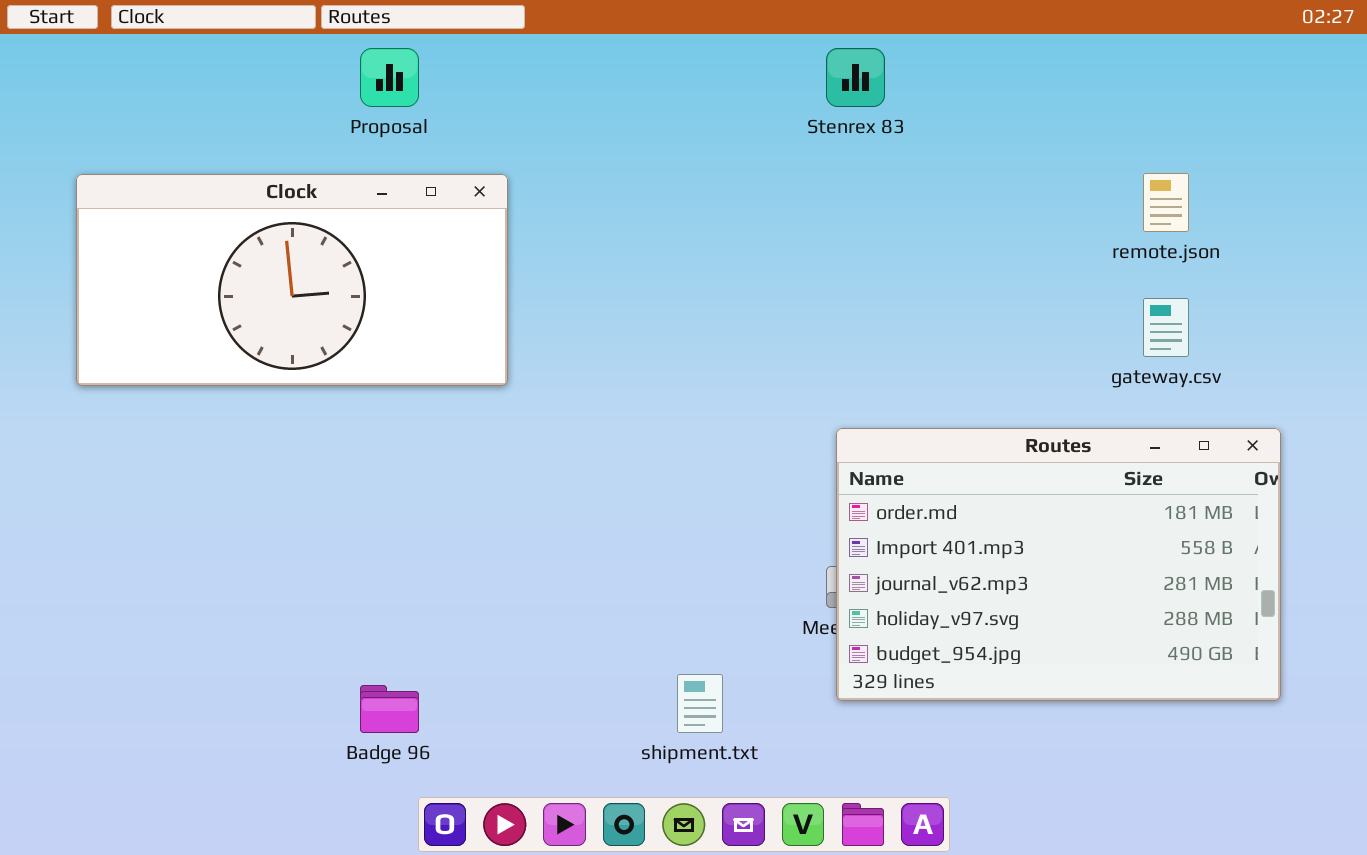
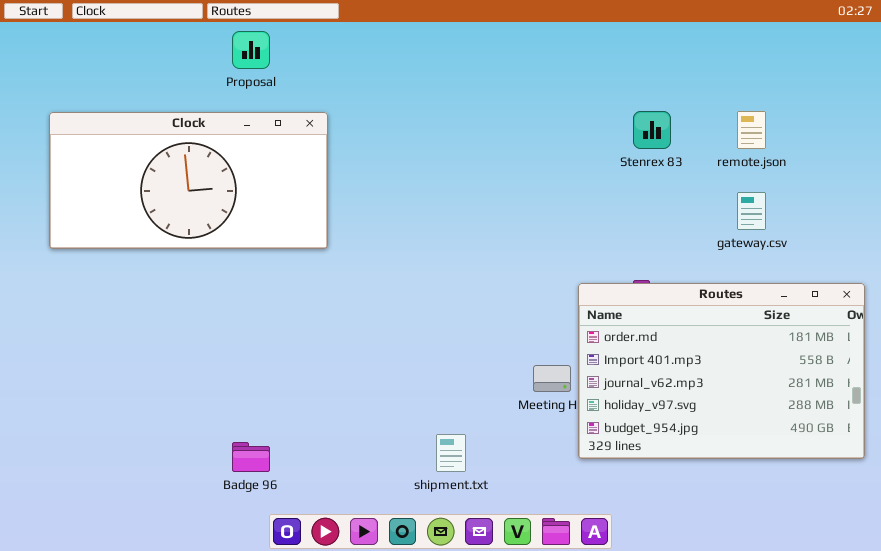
Stenrex 83: [826,48,885,107] -> [633,111,671,149], moved
Routes: [836,428,1281,701] -> [578,283,865,459], moved

